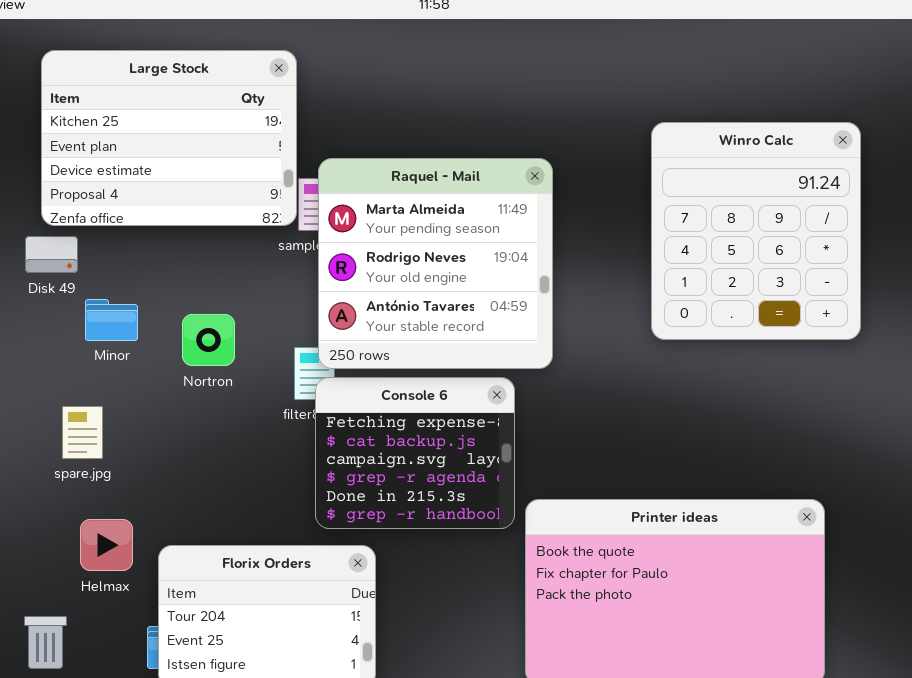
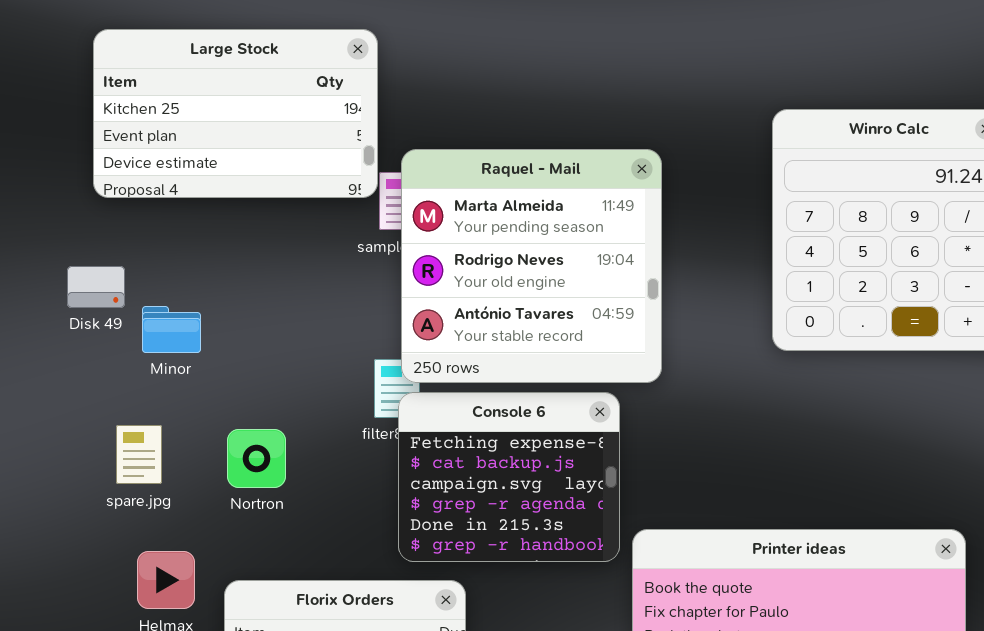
Large Stock: [41,50,297,226] -> [93,29,378,198], resized
Disk 49: [25,236,78,273] -> [67,266,125,308], moved
Nortron: [182,314,235,366] -> [227,429,286,488], moved

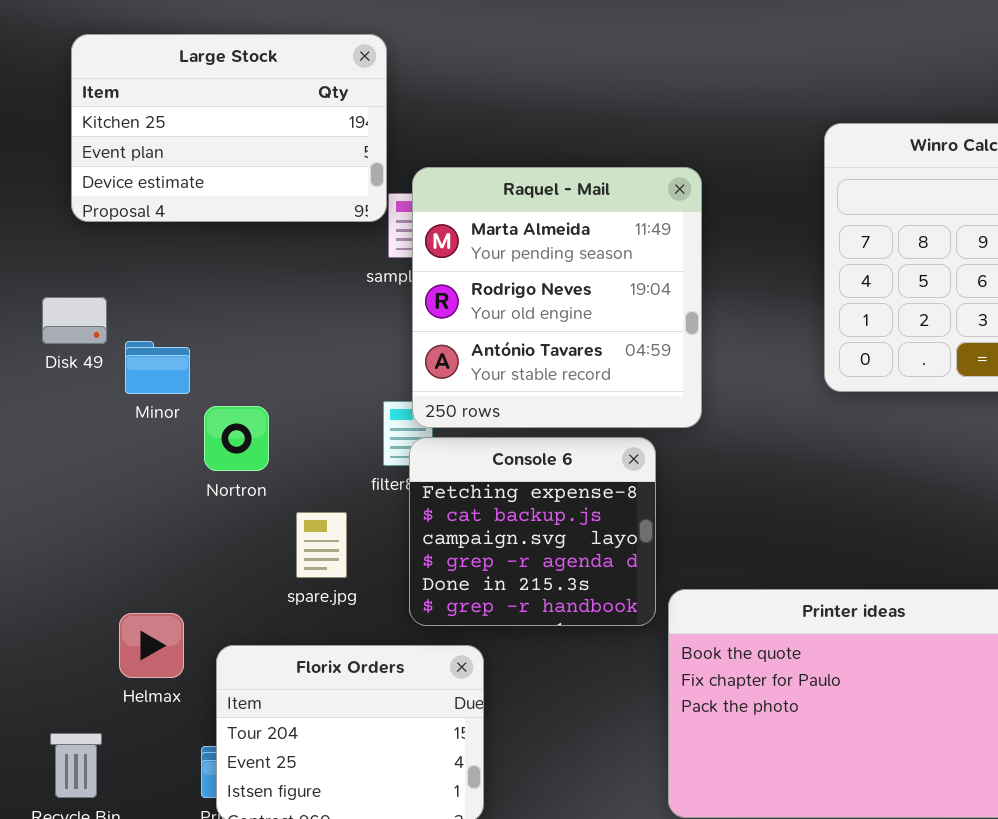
spare.jpg: [116,425,162,484] -> [296,512,347,578], moved
Nortron: [227,429,286,488] -> [204,406,269,471], moved

